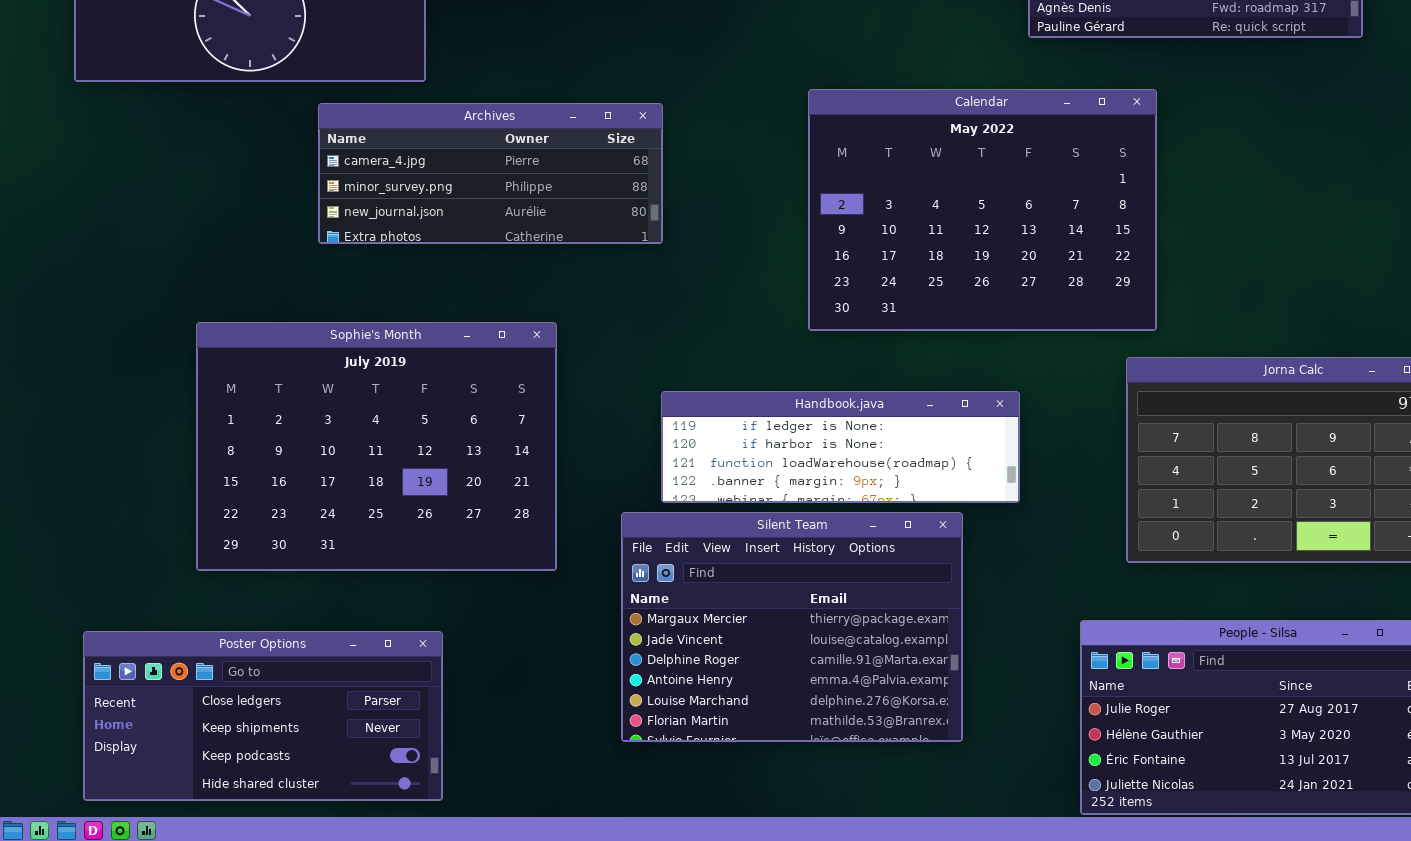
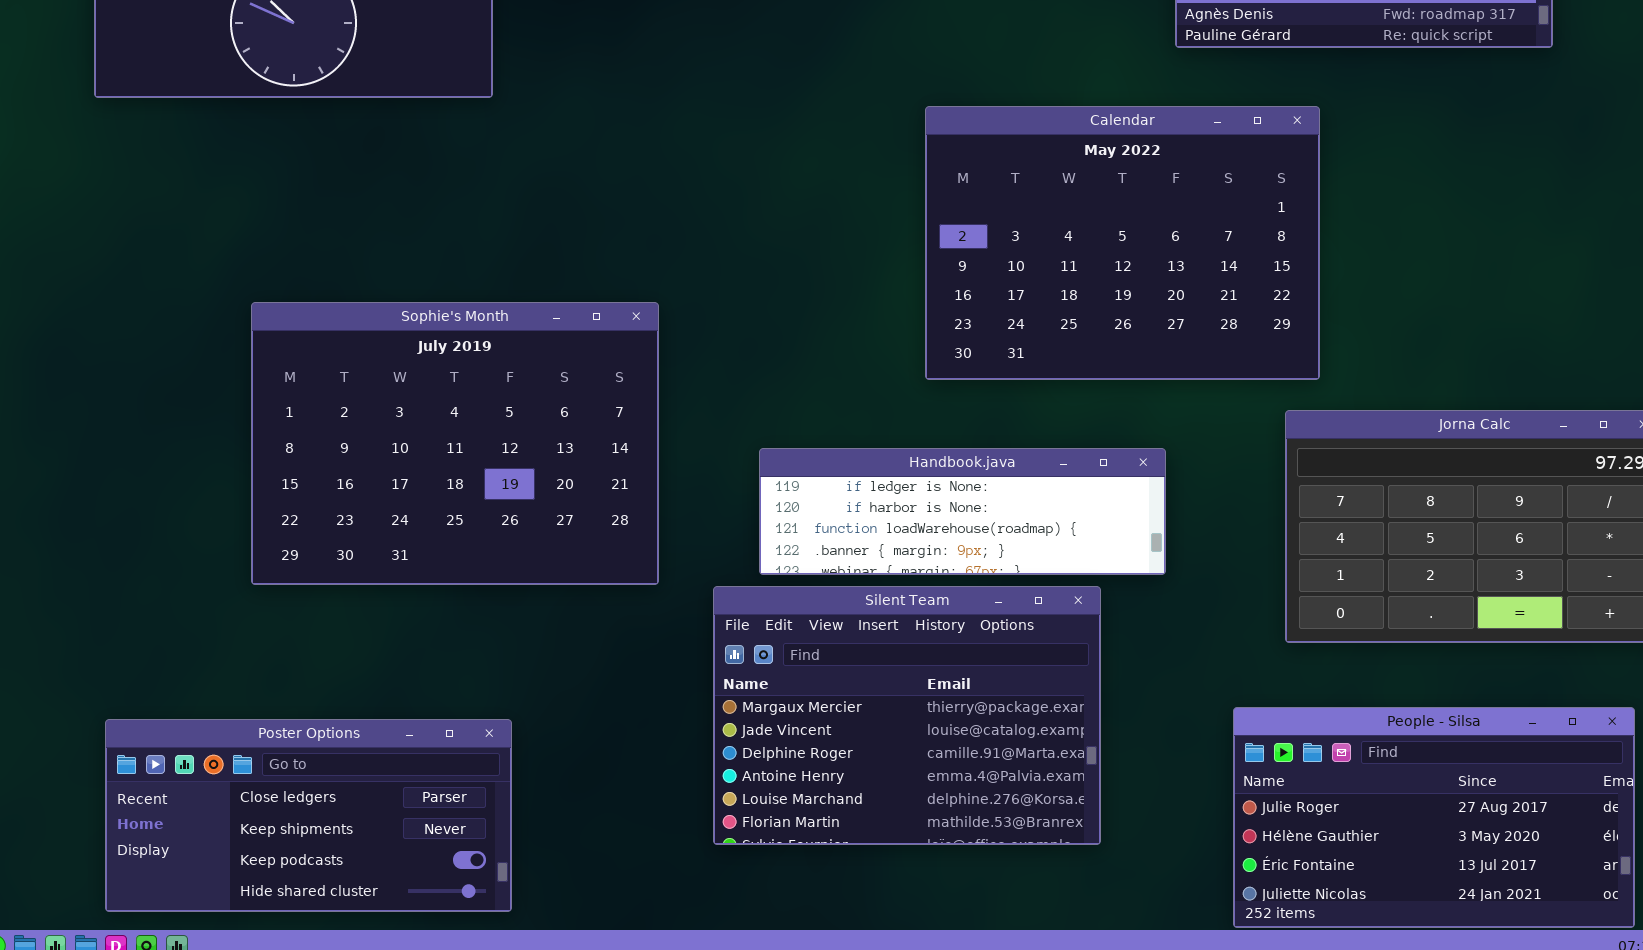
Archives: [318,103,663,244] -> none, closed
Sophie's Month: [196,322,557,571] -> [251,302,659,585], moved

